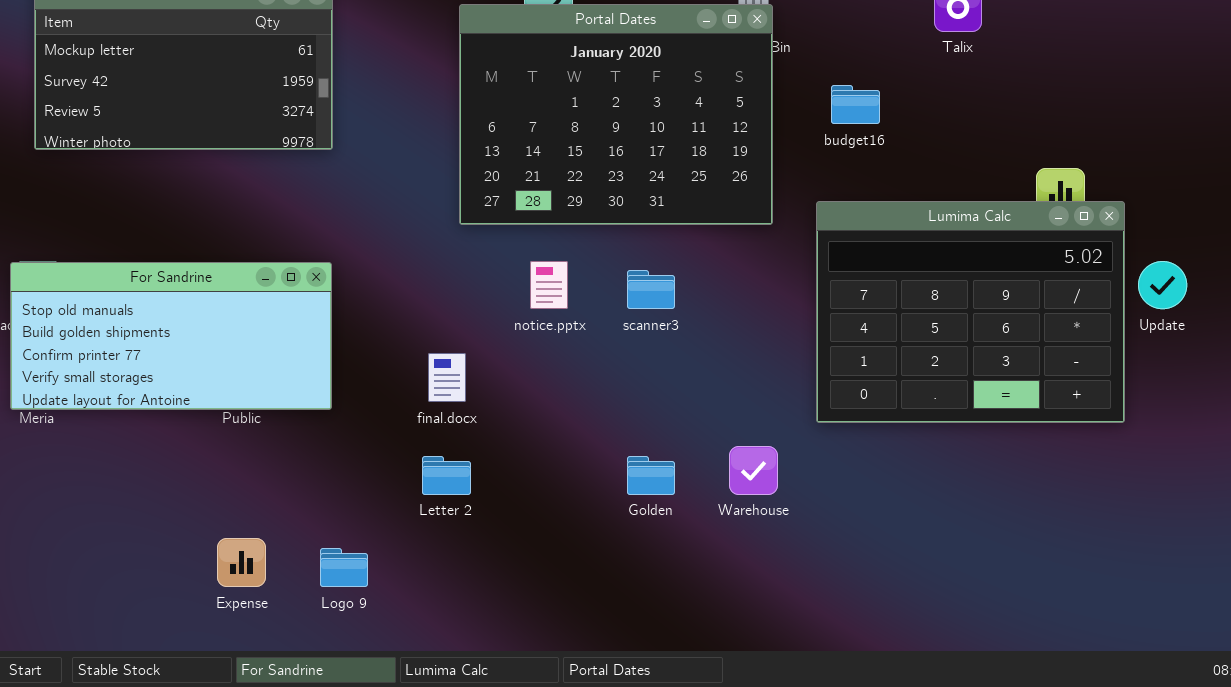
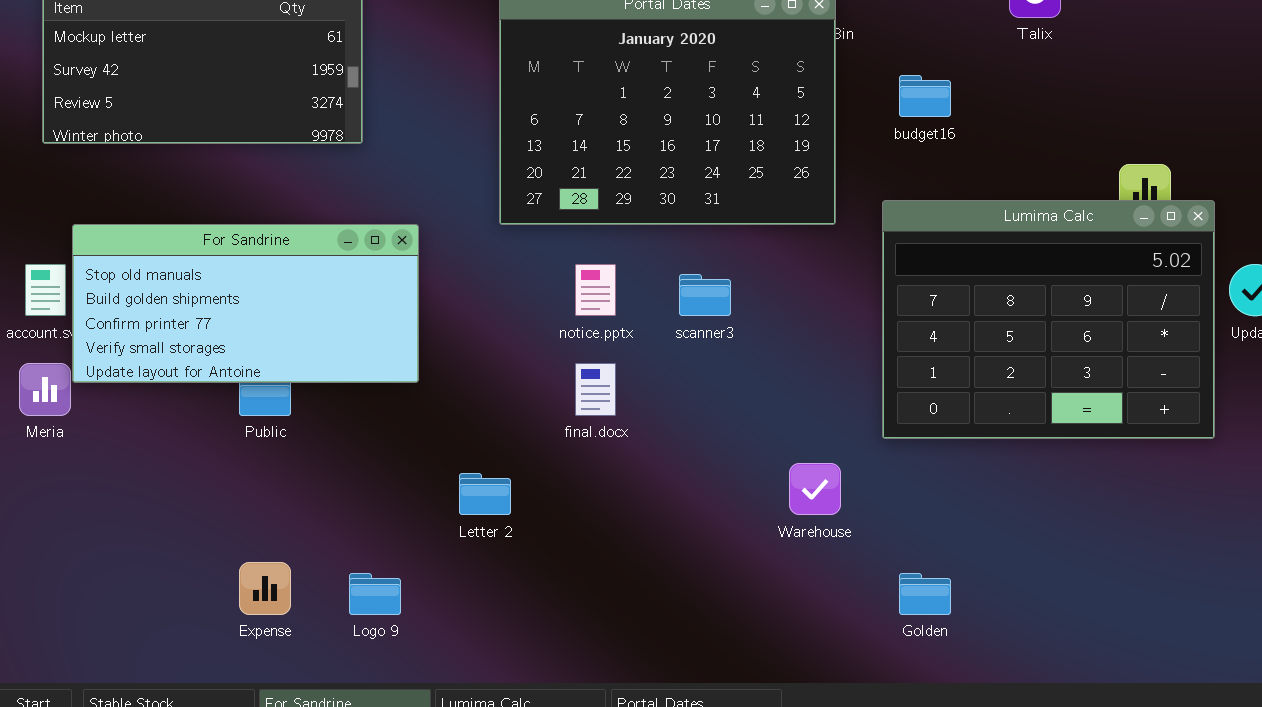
For Sandrine: [10,262,332,410] -> [72,224,419,383], moved
final.docx: [428,353,466,402] -> [575,363,616,416], moved
Golden: [627,456,675,495] -> [899,573,951,615], moved

